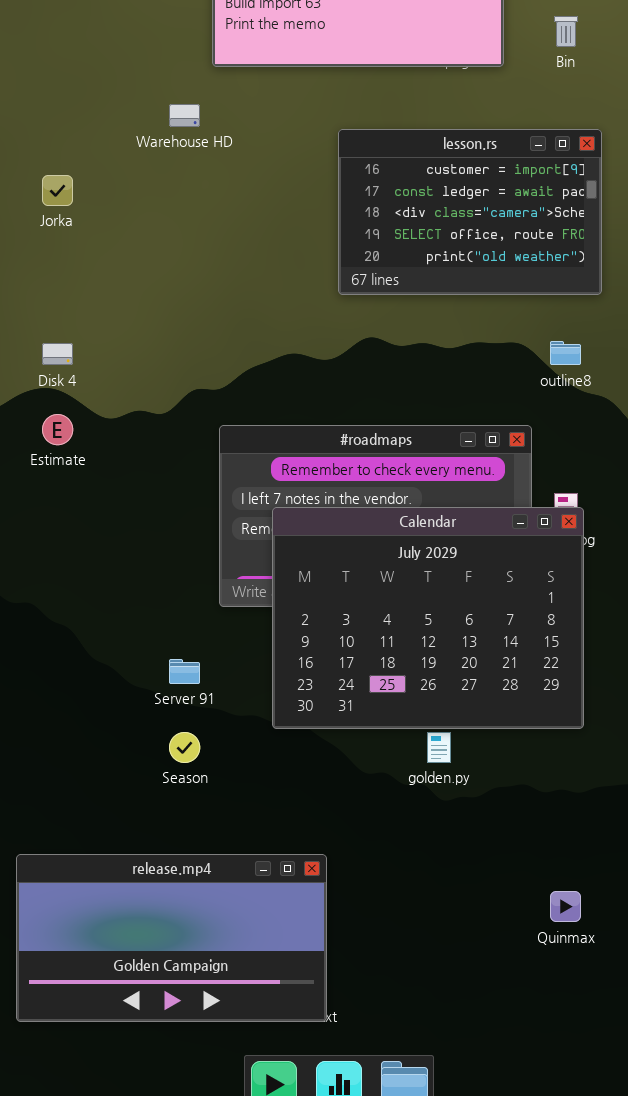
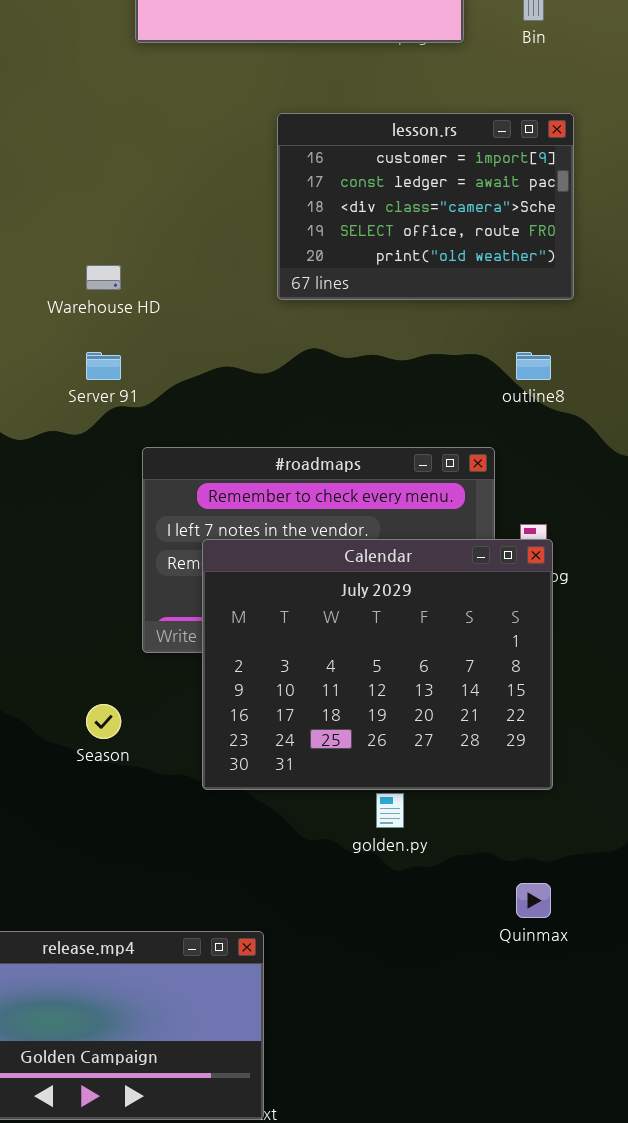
Warehouse HD: [169,104,200,127] -> [86,265,121,290], moved
Server 91: [169,659,200,684] -> [86,352,121,380], moved
Season: [169,732,200,763] -> [86,704,121,739], moved
Quinmax: [550,891,581,922] -> [516,883,551,918], moved

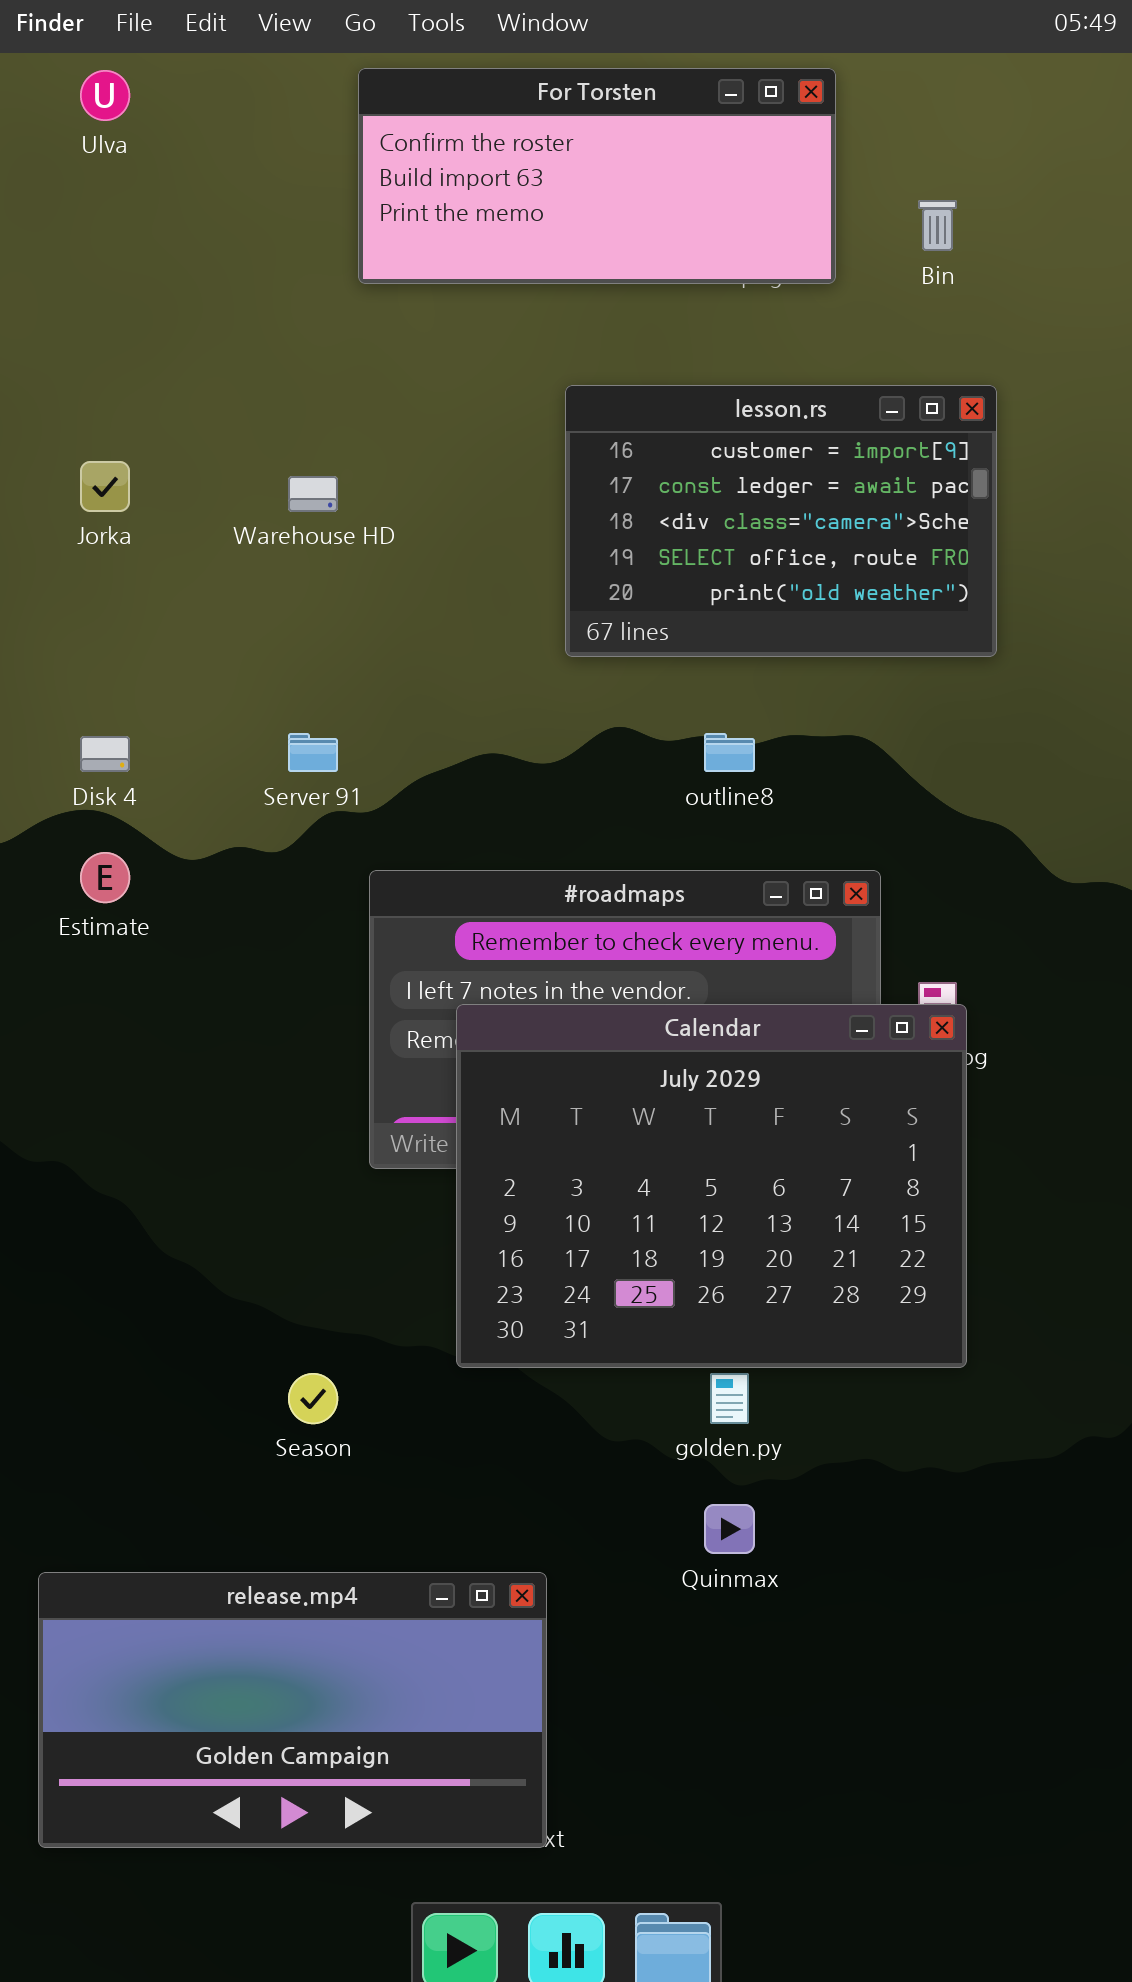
Warehouse HD: [86,265,121,290] -> [288,476,338,512], moved
outline8: [516,352,551,380] -> [704,733,755,772], moved
Season: [86,704,121,739] -> [288,1373,338,1424], moved
Quinmax: [516,883,551,918] -> [704,1504,755,1554], moved

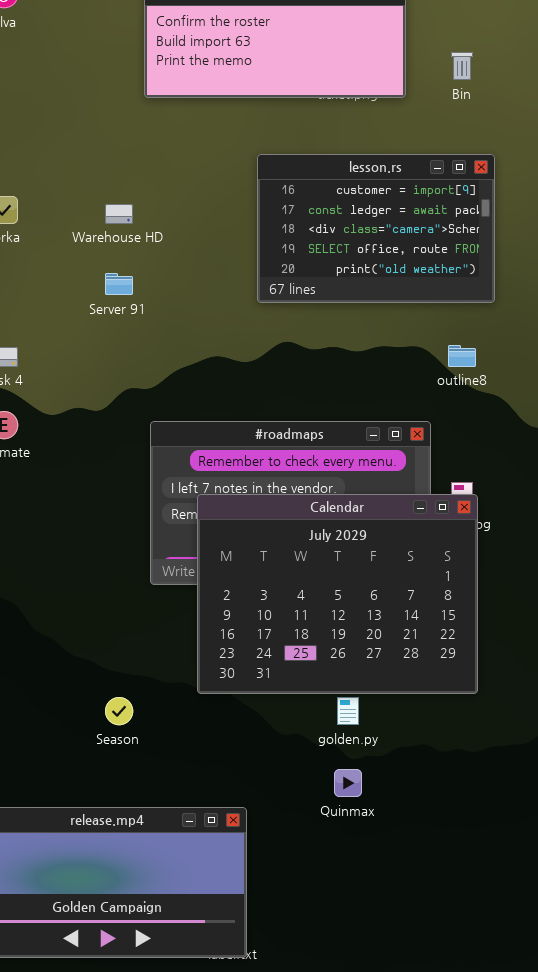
Server 91: [288,733,338,772] -> [105,273,133,295], moved
outline8: [704,733,755,772] -> [448,345,476,367], moved

